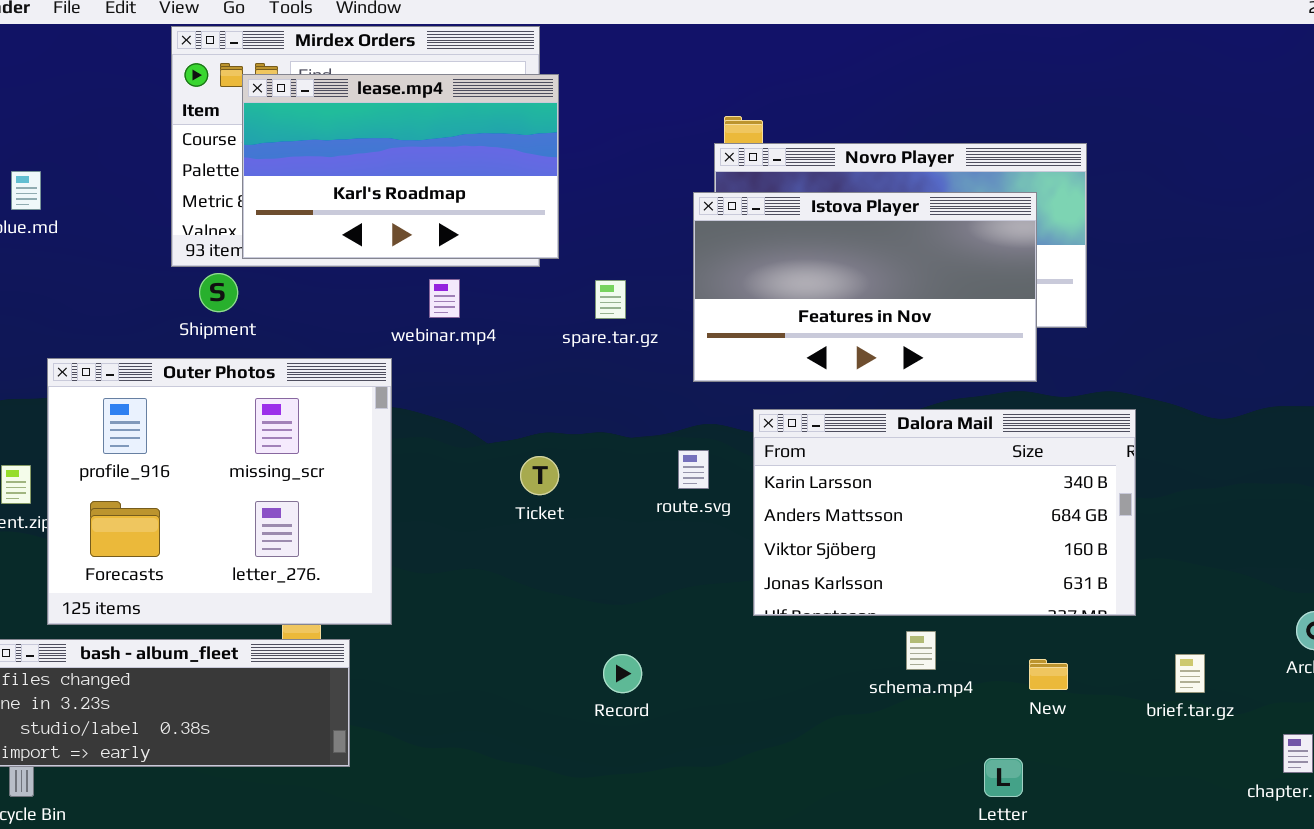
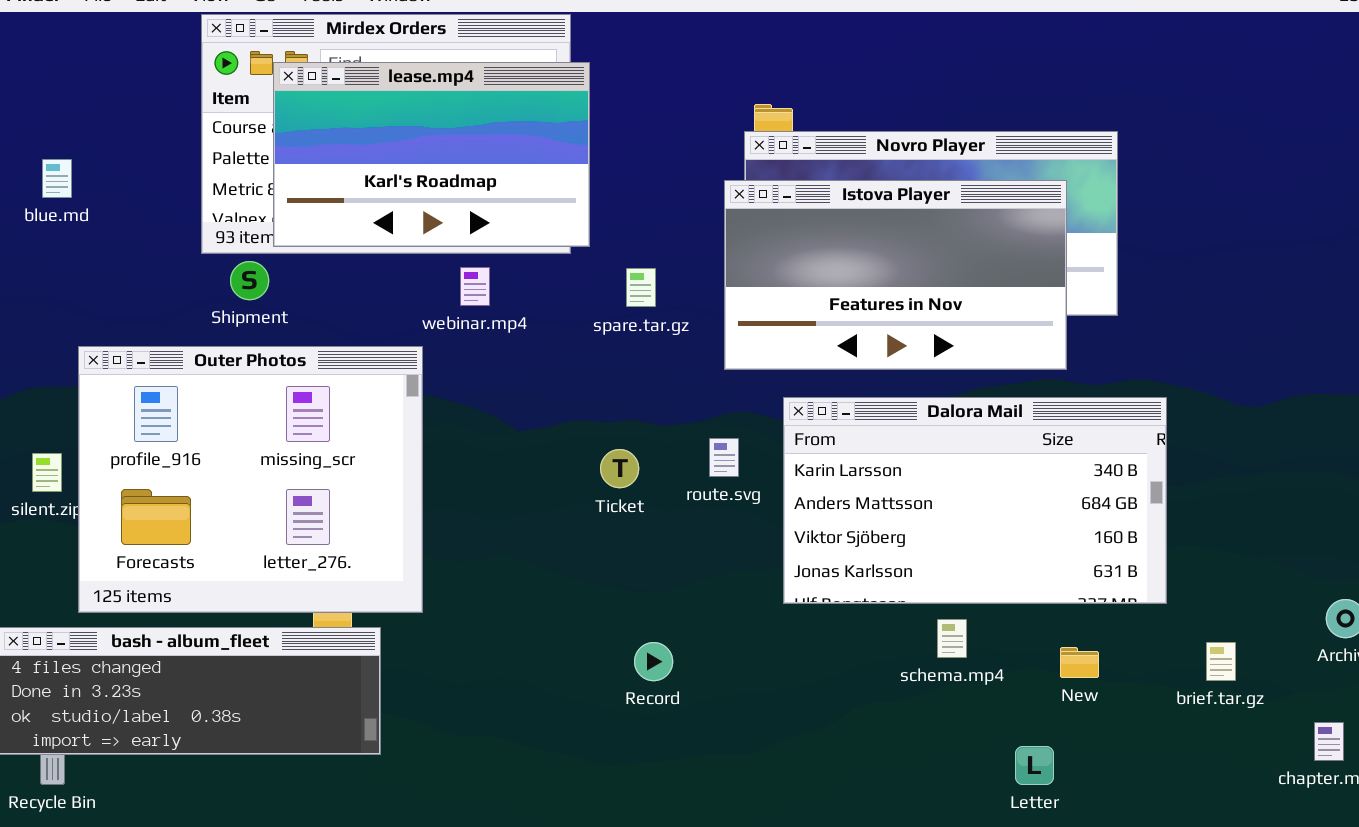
Ticket: [520,456,559,495] -> [600,449,639,488], moved

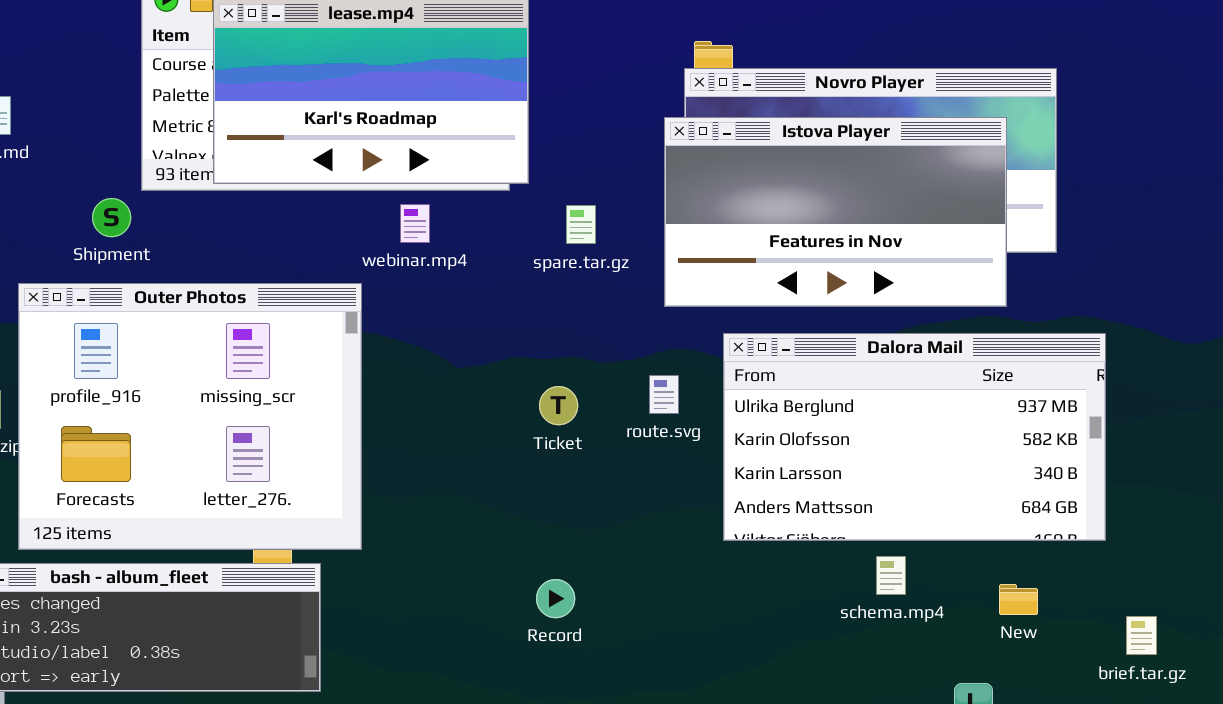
Shipment: [230,261,269,300] -> [92,198,131,237], moved
Dalora Mail: [783,397,1167,604] -> [723,333,1106,541], scrolled up 2 rows
Record: [634,642,673,681] -> [536,579,575,618], moved
brief.tar.gz: [1206,642,1236,681] -> [1126,616,1157,655], moved

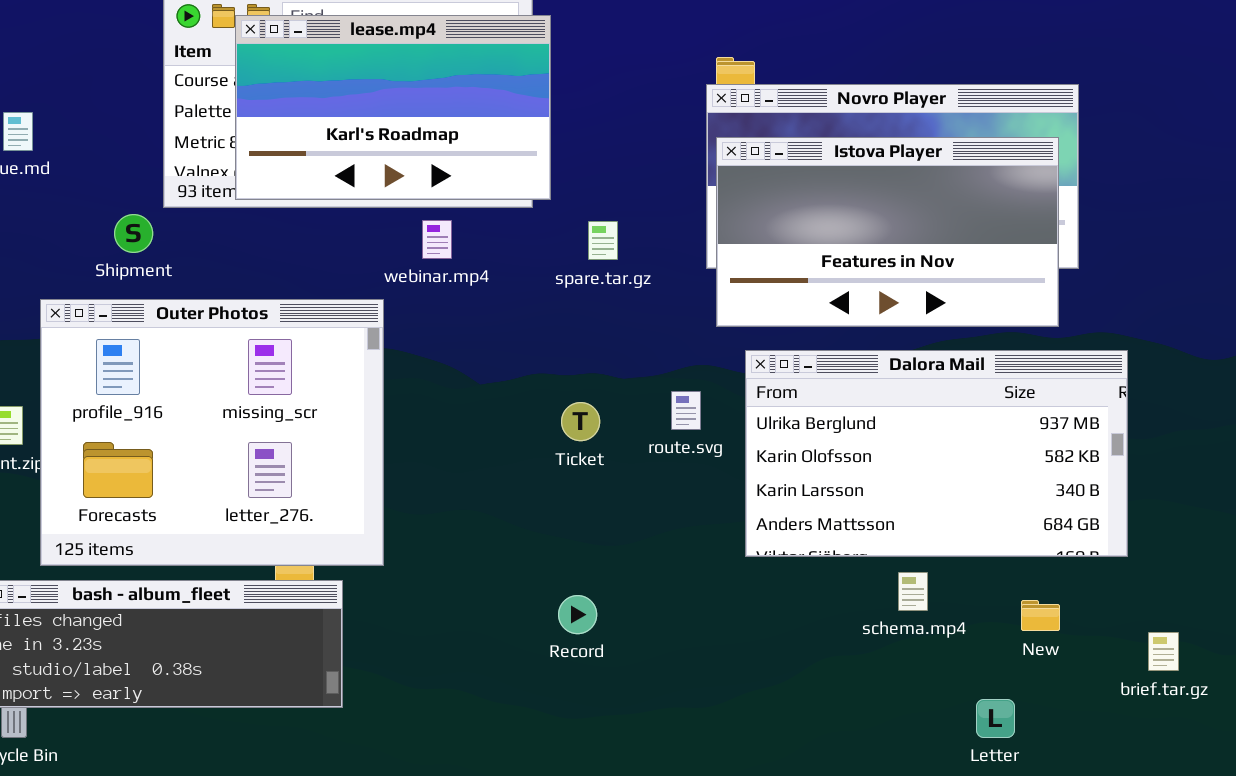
Istova Player: [664,117,1007,307] -> [716,137,1059,327], moved

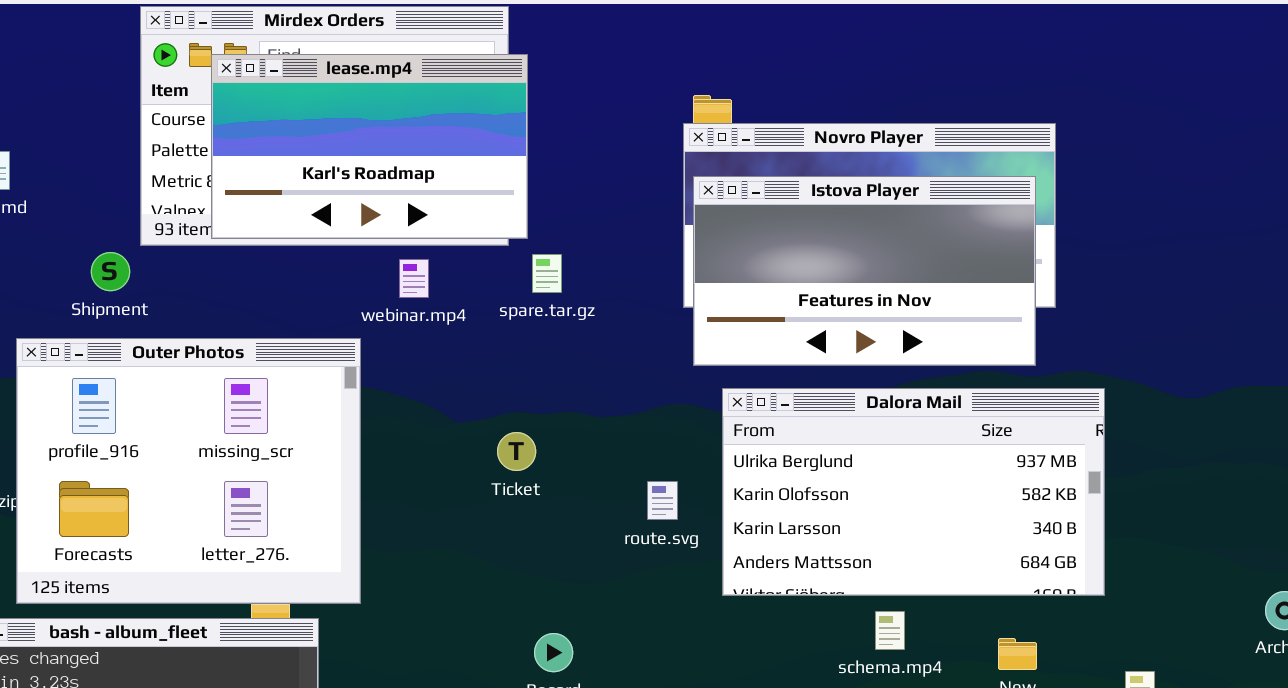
spare.tar.gz: [588,221,618,260] -> [532,254,562,293], moved
route.svg: [671,391,701,430] -> [647,481,678,520], moved
Ticket: [561,402,600,441] -> [497,432,536,471], moved

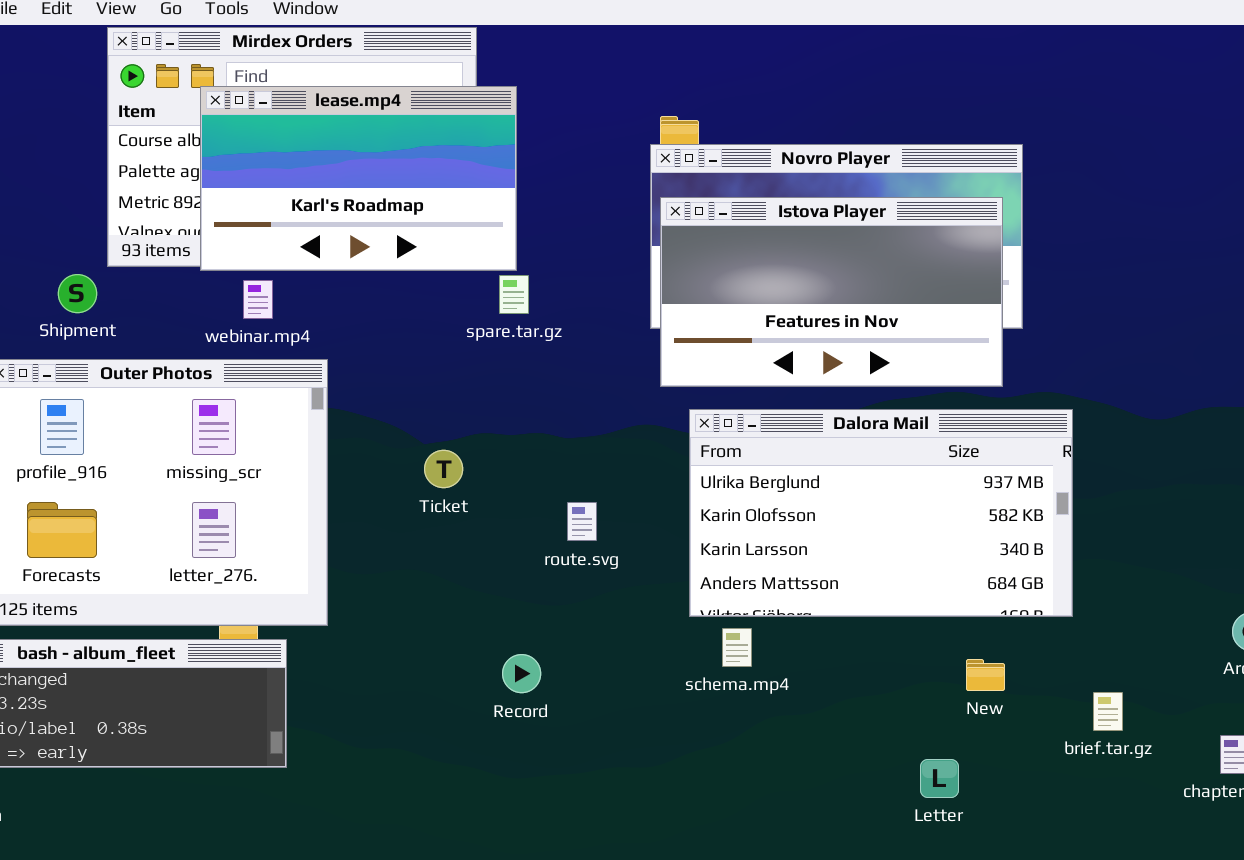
lease.mp4: [211,54,528,239] -> [200,86,517,271], moved
webinar.mp4: [399,259,429,298] -> [243,280,273,319], moved
Ticket: [497,432,536,471] -> [424,450,463,488], moved
route.svg: [647,481,678,520] -> [567,502,597,541], moved
schema.mp4: [875,611,905,650] -> [722,628,752,667], moved

